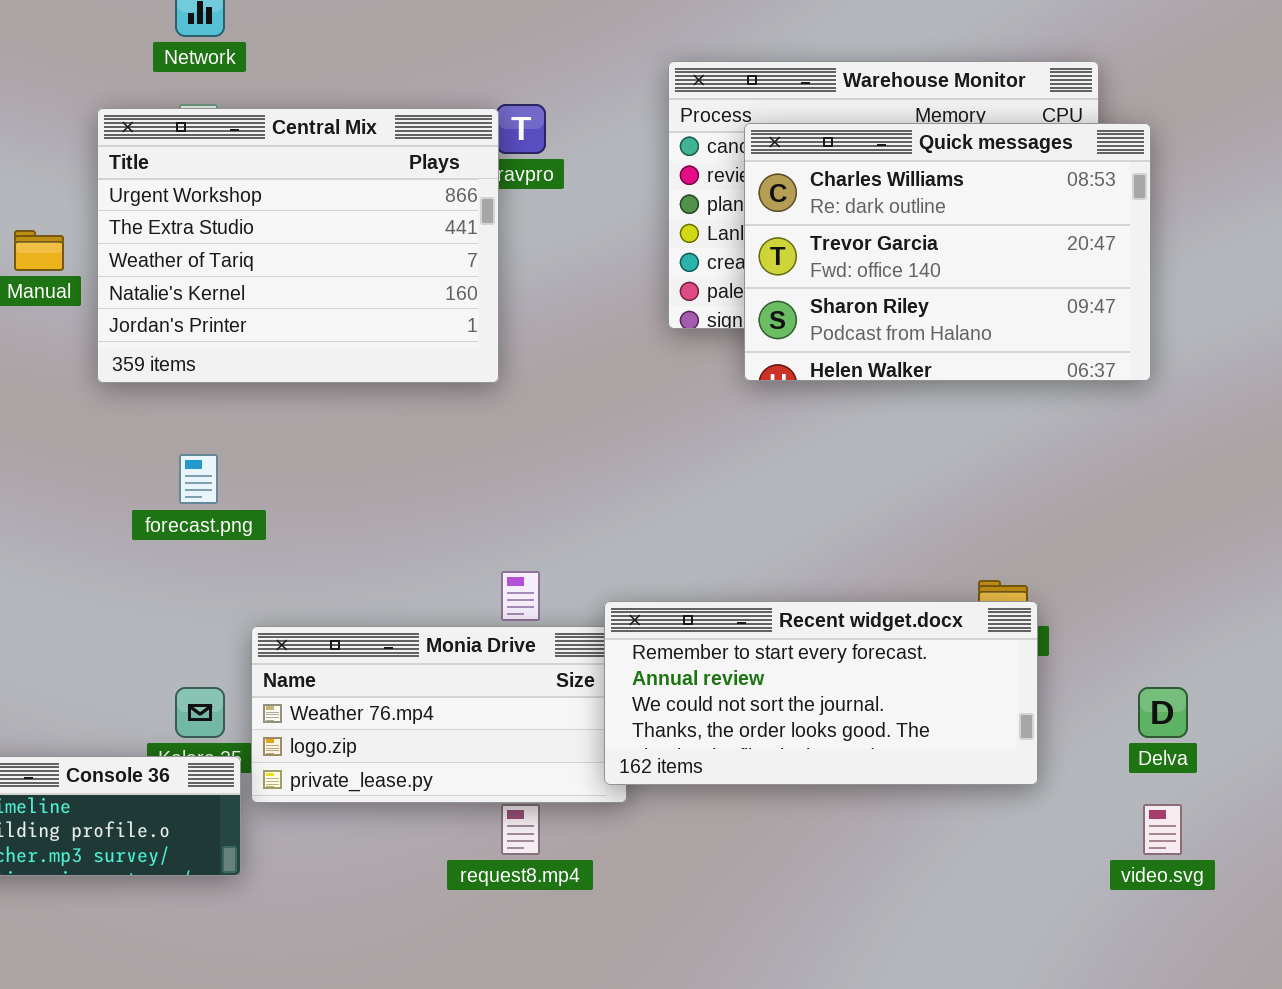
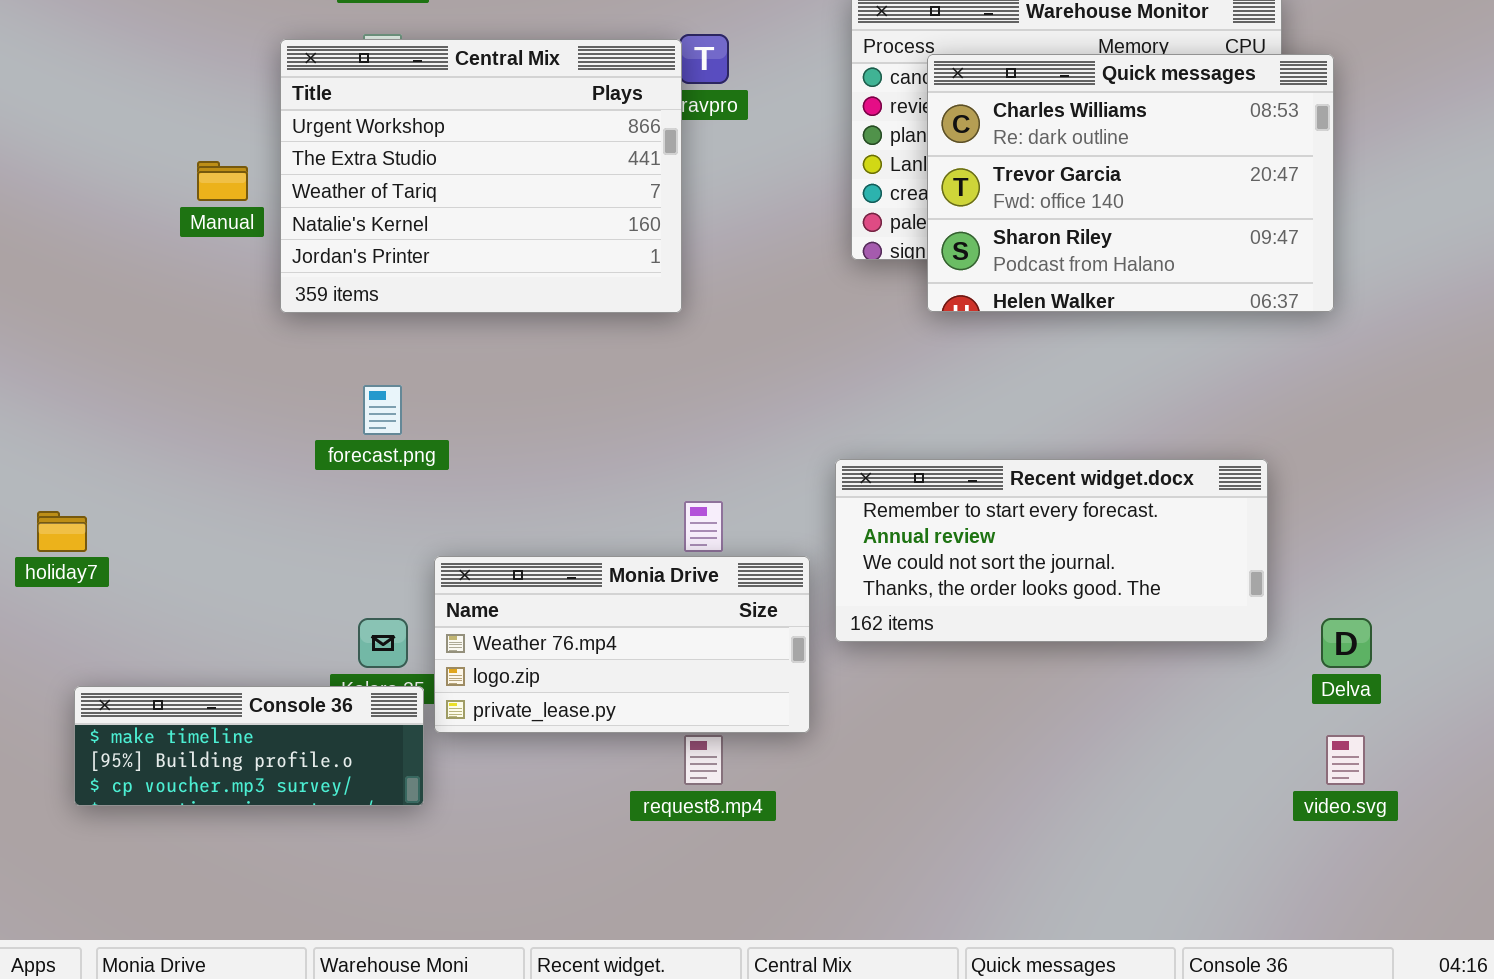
Recent widget.docx: [604,601,1038,785] -> [835,459,1268,642], moved

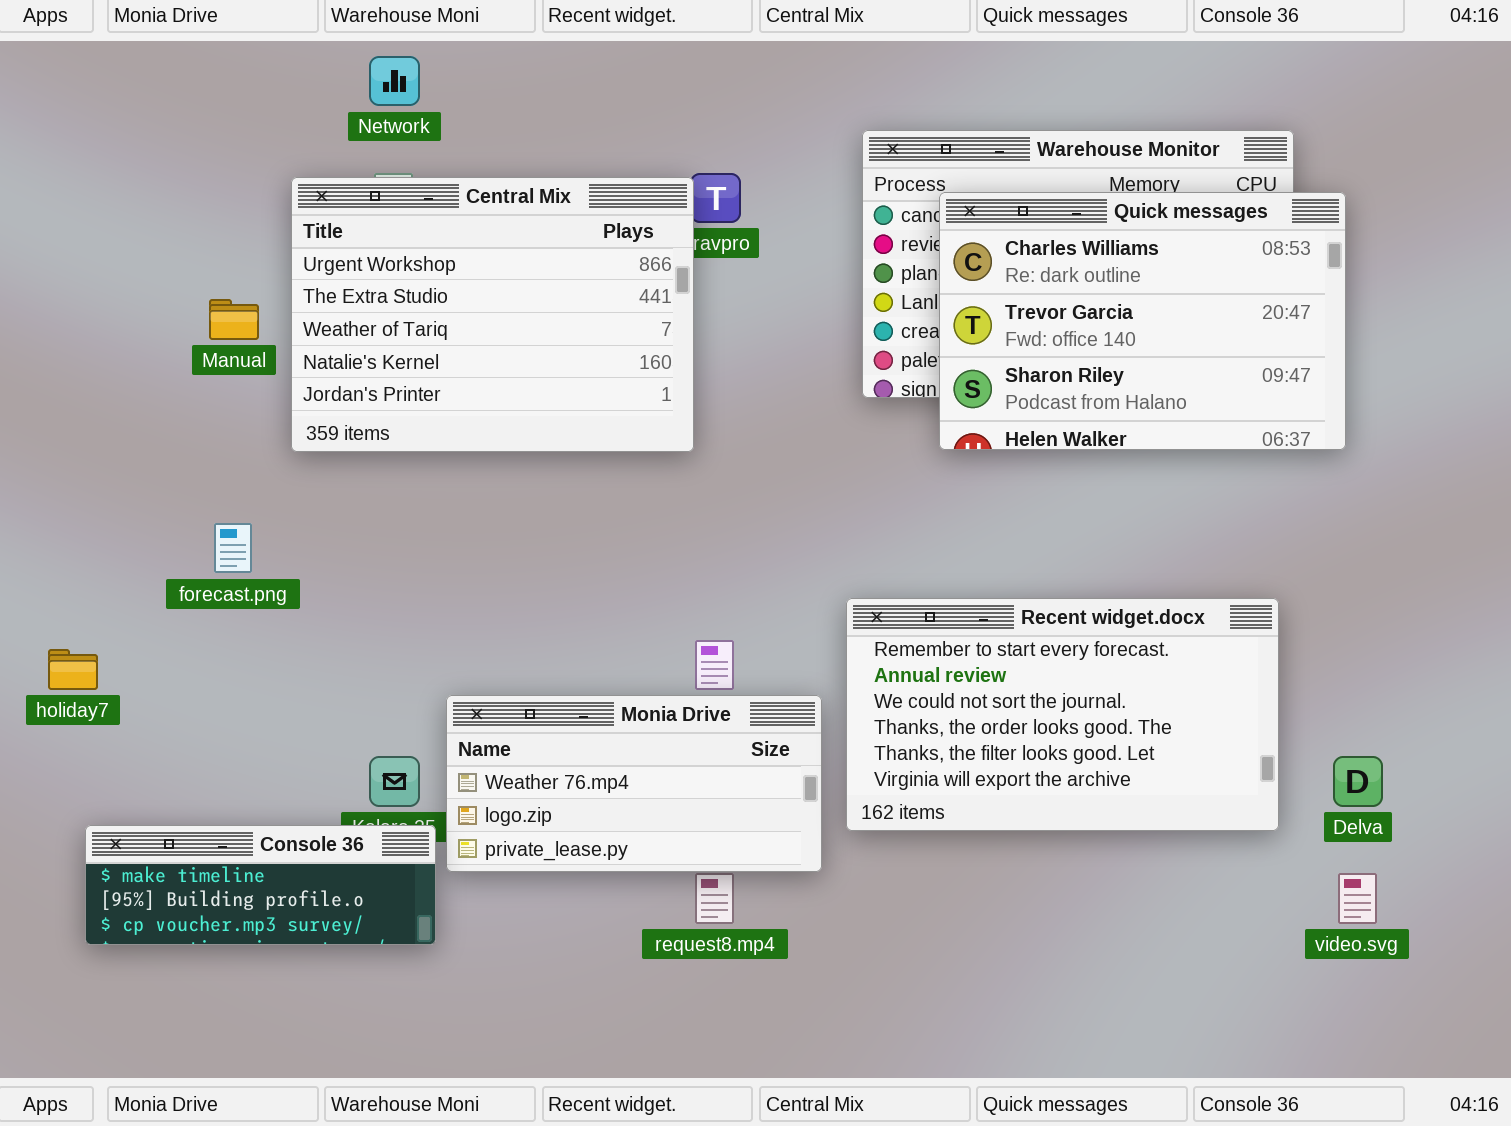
forecast.png: [363,385,402,435] -> [214,523,252,573], moved
Recent widget.docx: [835,459,1268,642] -> [846,598,1279,831], resized

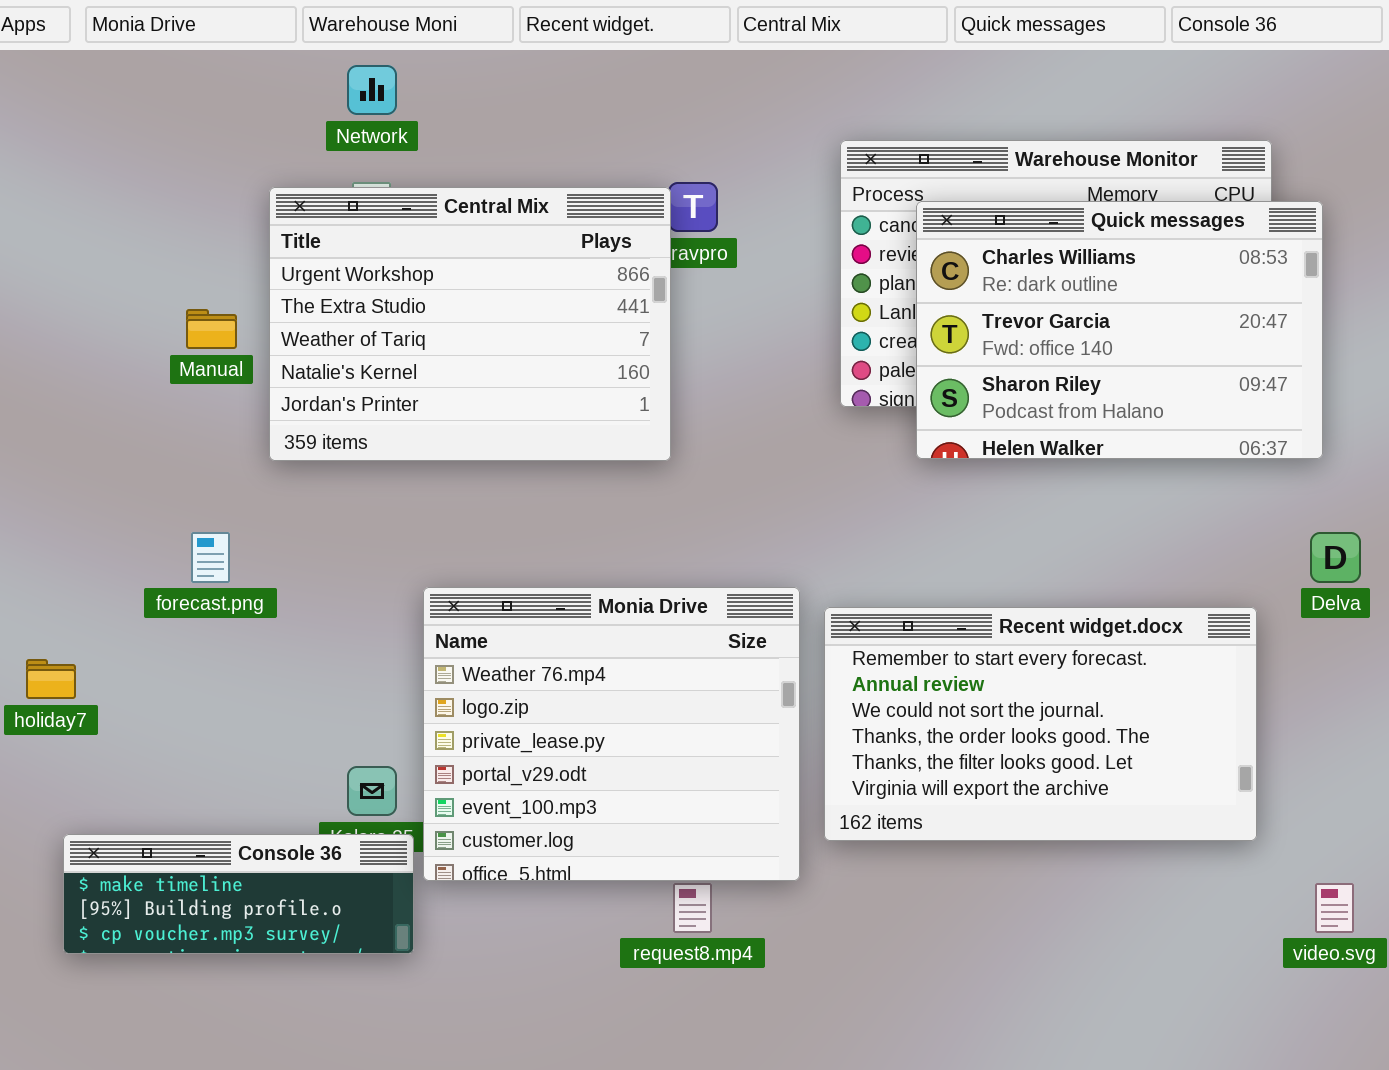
Monia Drive: [446,695,822,872] -> [423,587,800,881], resized
Delva: [1333,756,1383,807] -> [1310,532,1361,583], moved

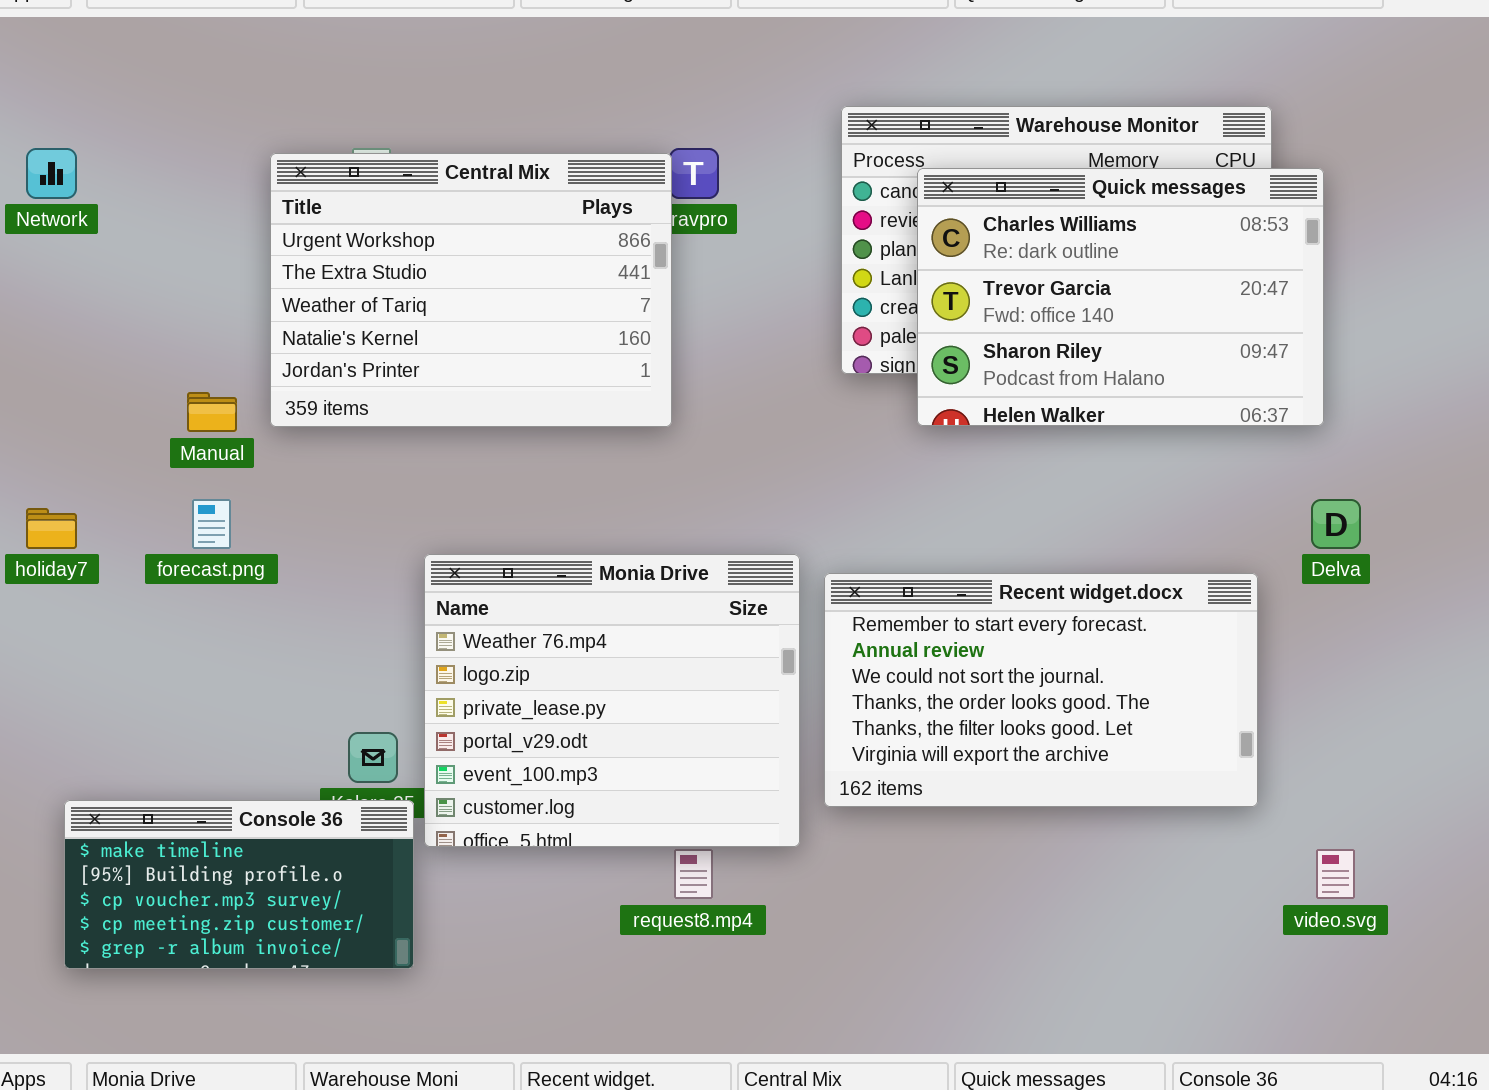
Network: [347,65,397,115] -> [26,148,77,199], moved
Manual: [186,309,237,349] -> [187,392,237,432], moved
holiday7: [26,659,76,699] -> [26,508,77,549], moved
Console 36: [63,834,414,954] -> [64,800,414,969], resized

